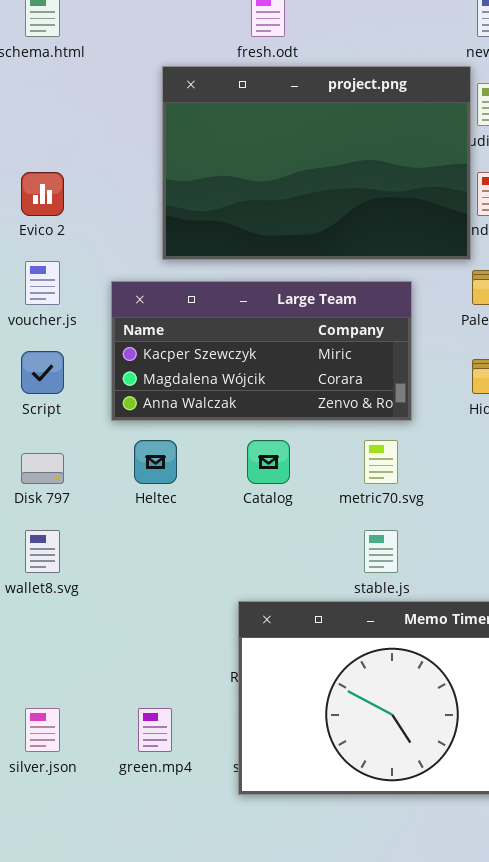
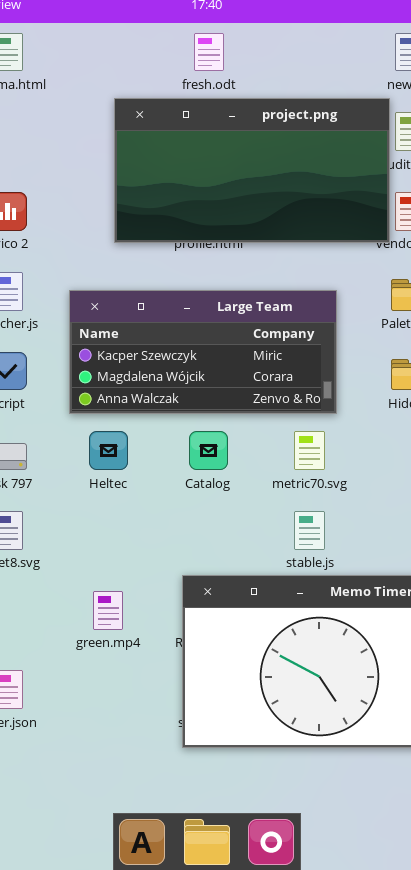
project.png: [162,66,471,260] -> [114,98,390,243], resized
green.mp4: [138,708,172,752] -> [93,591,123,630], moved

